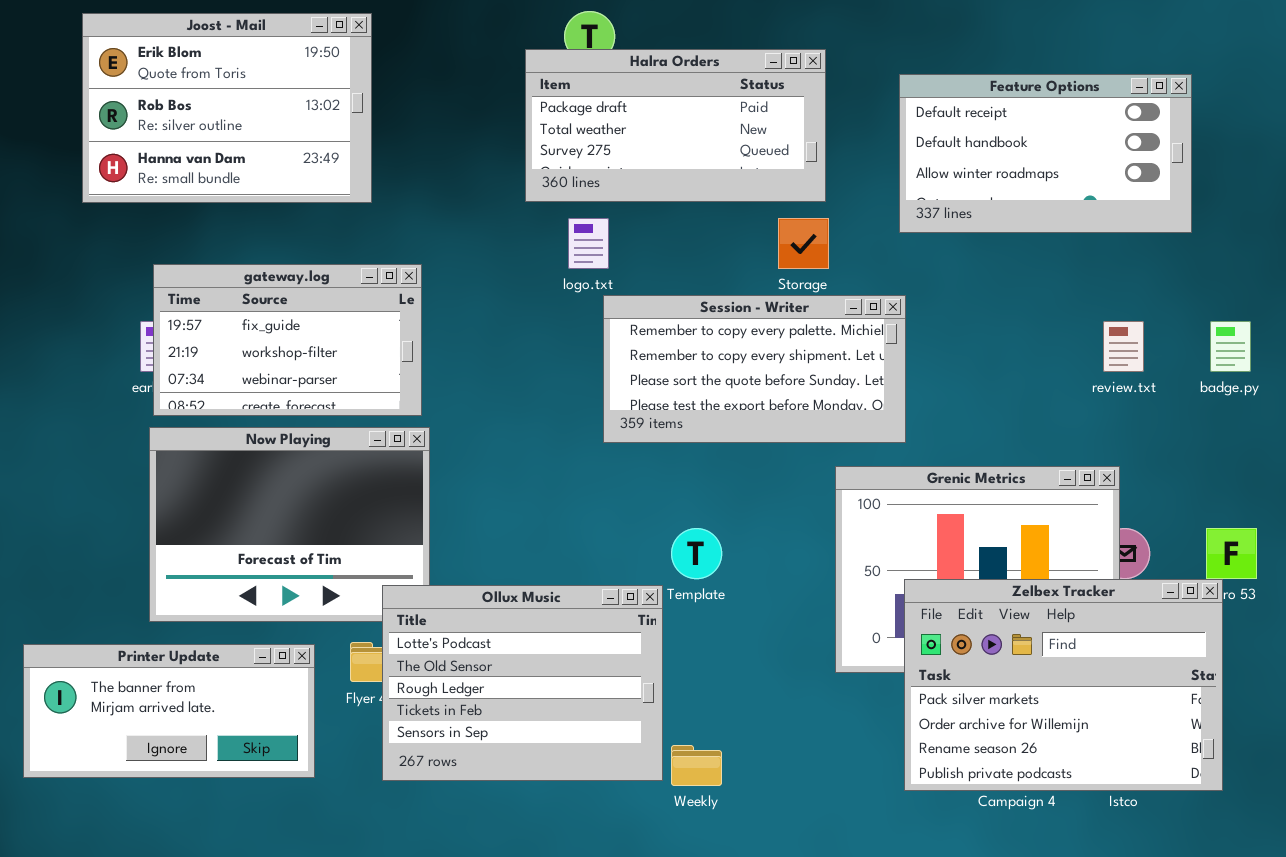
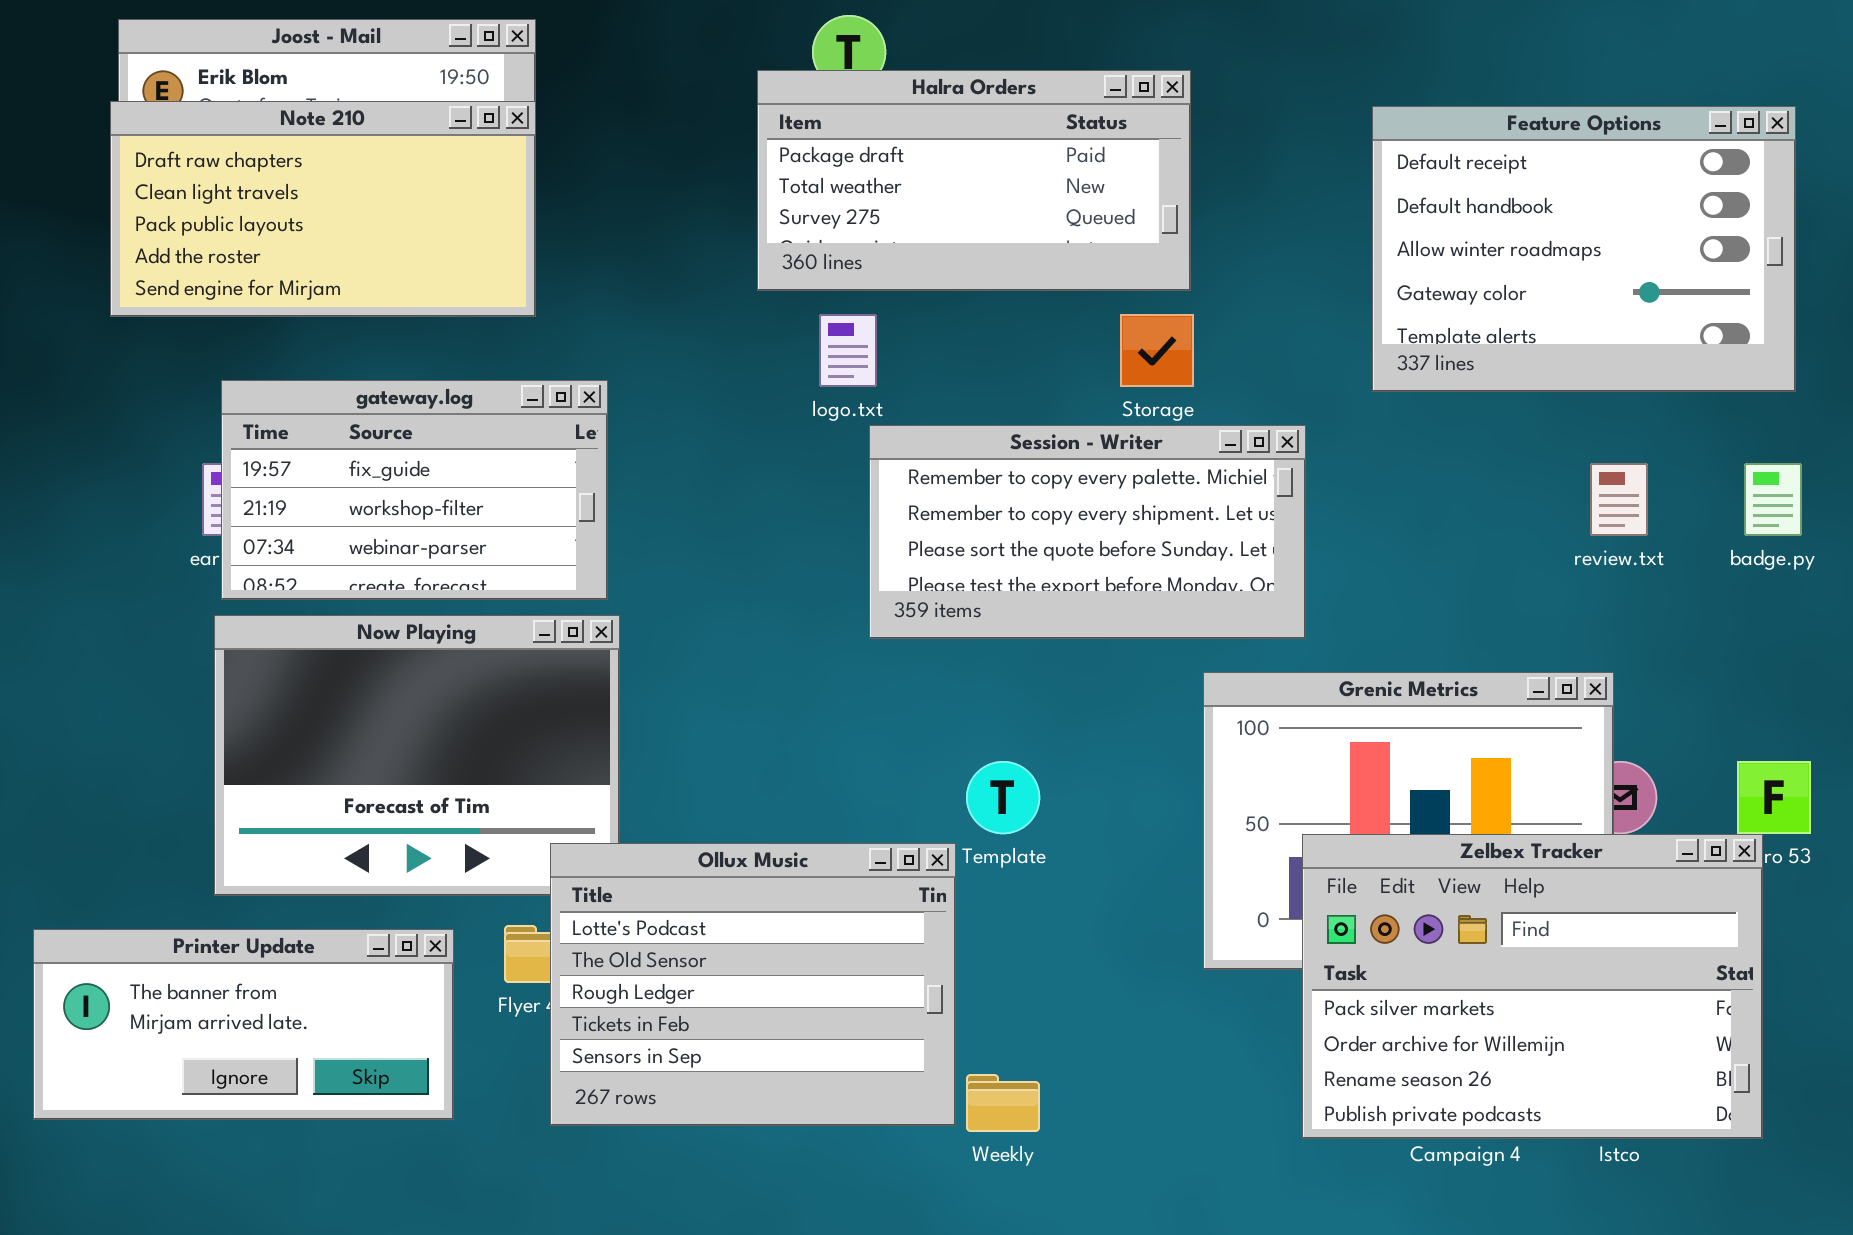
Note 210: none -> [110,101,536,317], opened
Feature Options: [899,74,1192,233] -> [1372,106,1796,392], moved, resized

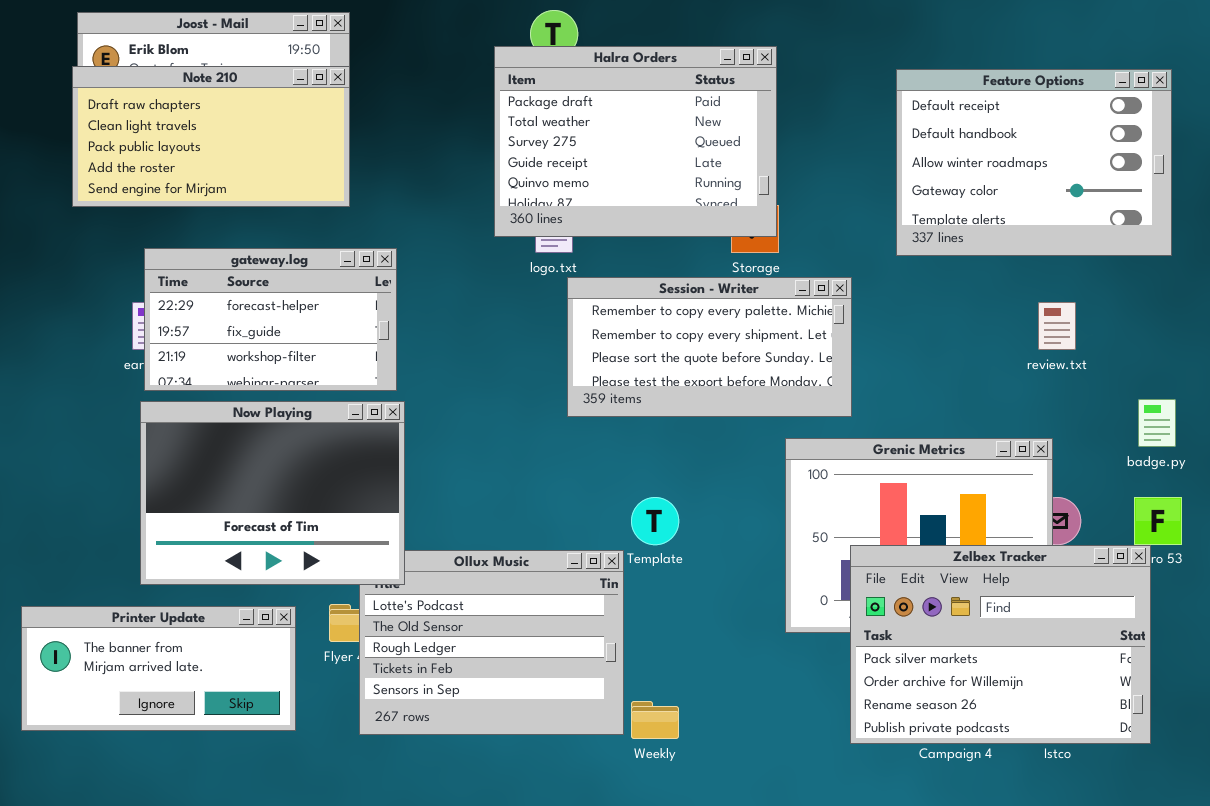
Halra Orders: [757,70,1191,291] -> [494,46,777,237], resized
gateway.log: [221,380,608,600] -> [144,248,397,391], scrolled up 1 row
badge.py: [1744,463,1802,536] -> [1138,399,1176,447], moved
Now Playing: [214,615,620,896] -> [140,401,405,585], raised

